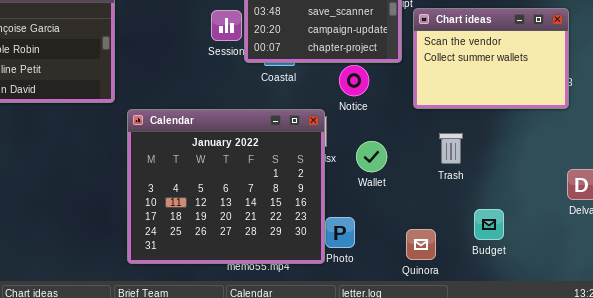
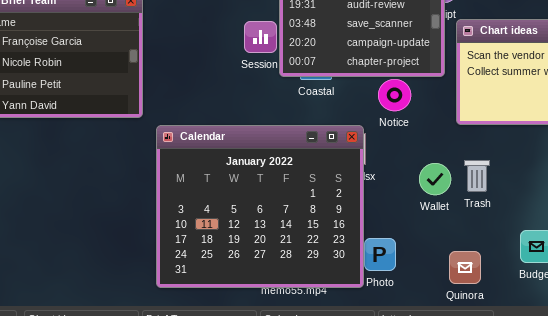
Trash: [439,133,463,164] -> [464,160,490,192], moved
Wallet: [356,141,387,172] -> [419,163,451,195], moved

